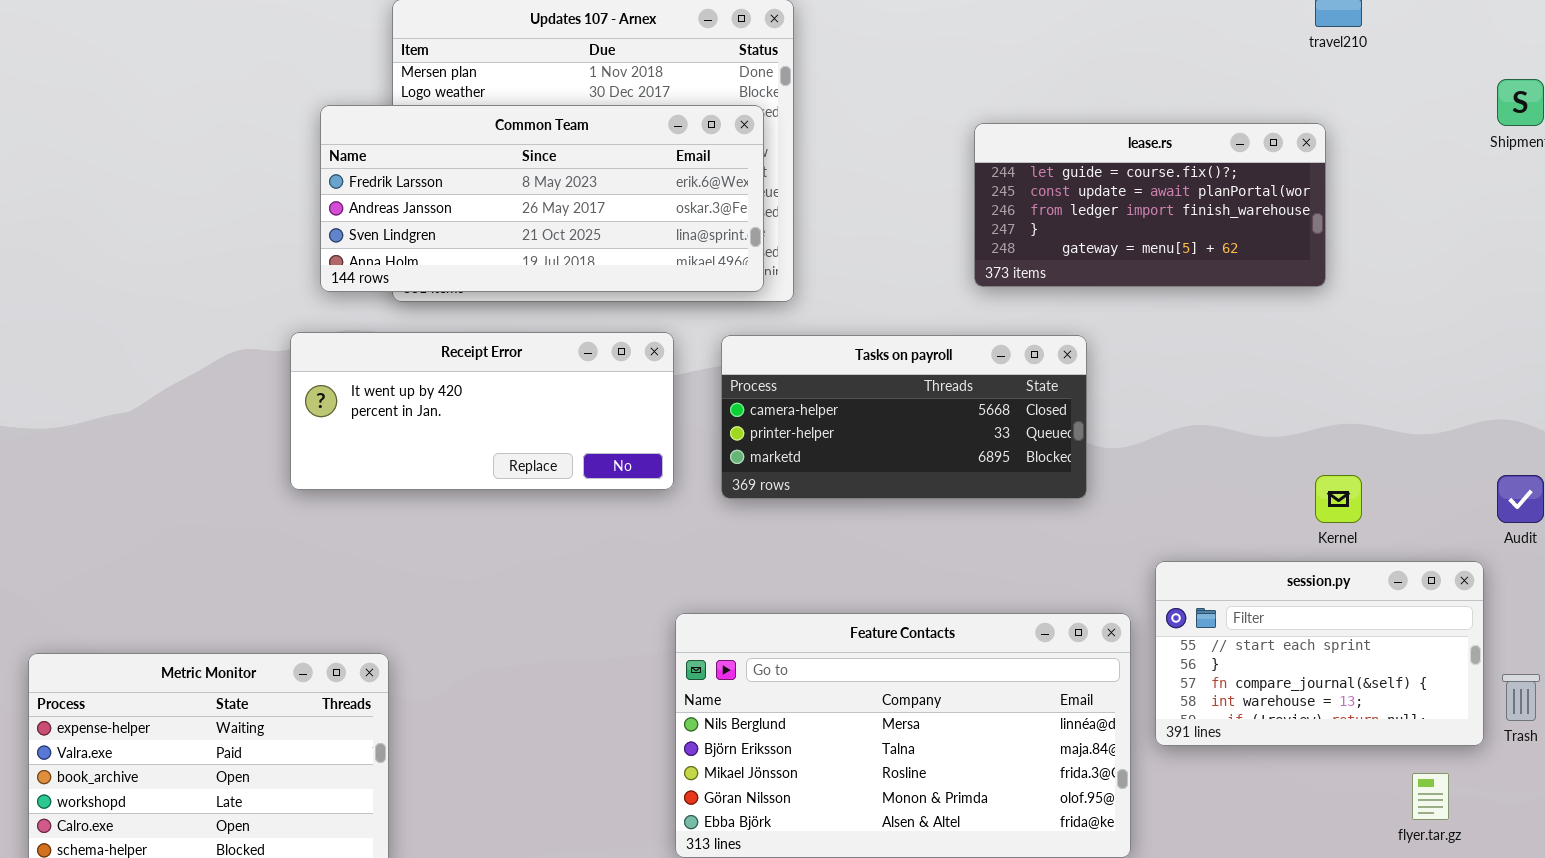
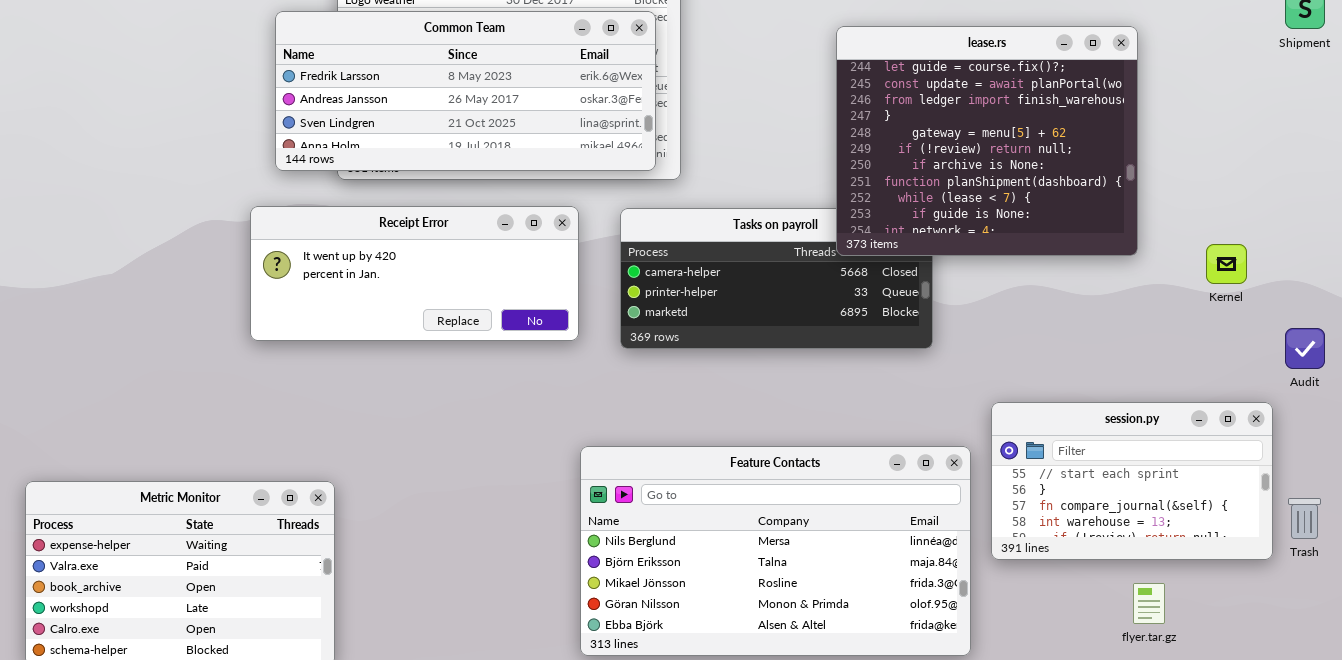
lease.rs: [974,123,1326,287] -> [836,26,1138,256], resized
Kernel: [1315,475,1362,523] -> [1206,244,1247,284], moved
flyer.tar.gz: [1412,773,1449,820] -> [1133,583,1165,624], moved

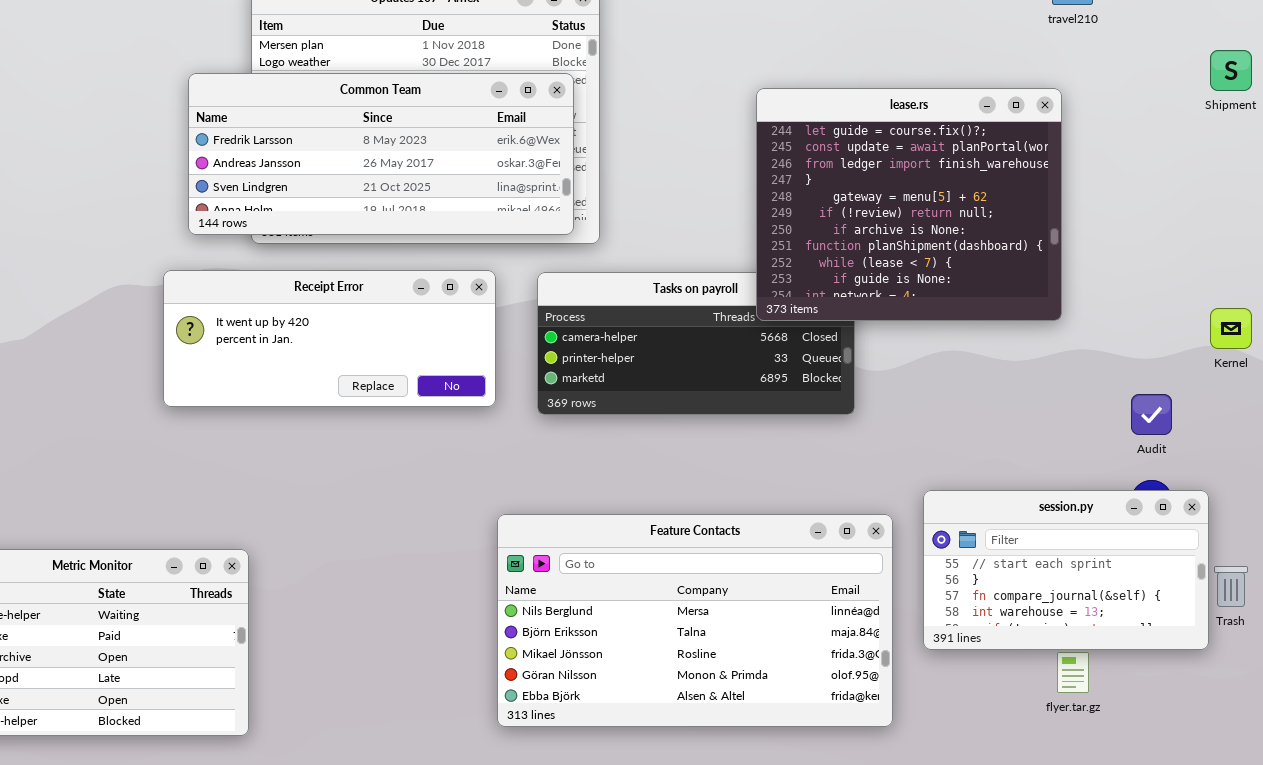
Kernel: [1206,244,1247,284] -> [1210,308,1252,349], moved
Audit: [1285,328,1325,369] -> [1131,394,1172,435], moved
session.py: [991,402,1273,560] -> [923,490,1209,650], moved

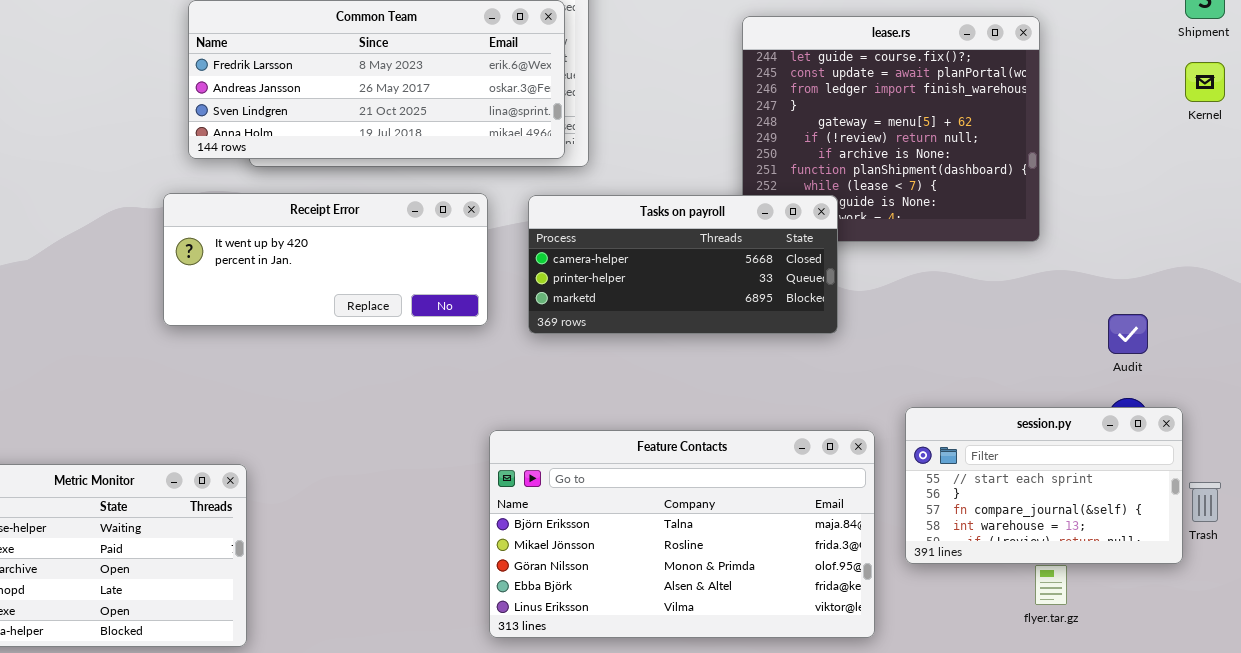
Tasks on payroll: [537,272,855,415] -> [528,195,838,334], raised
Kernel: [1210,308,1252,349] -> [1185,62,1225,102], moved
Feature Contacts: [497,514,893,727] -> [489,430,875,638], scrolled down 1 row

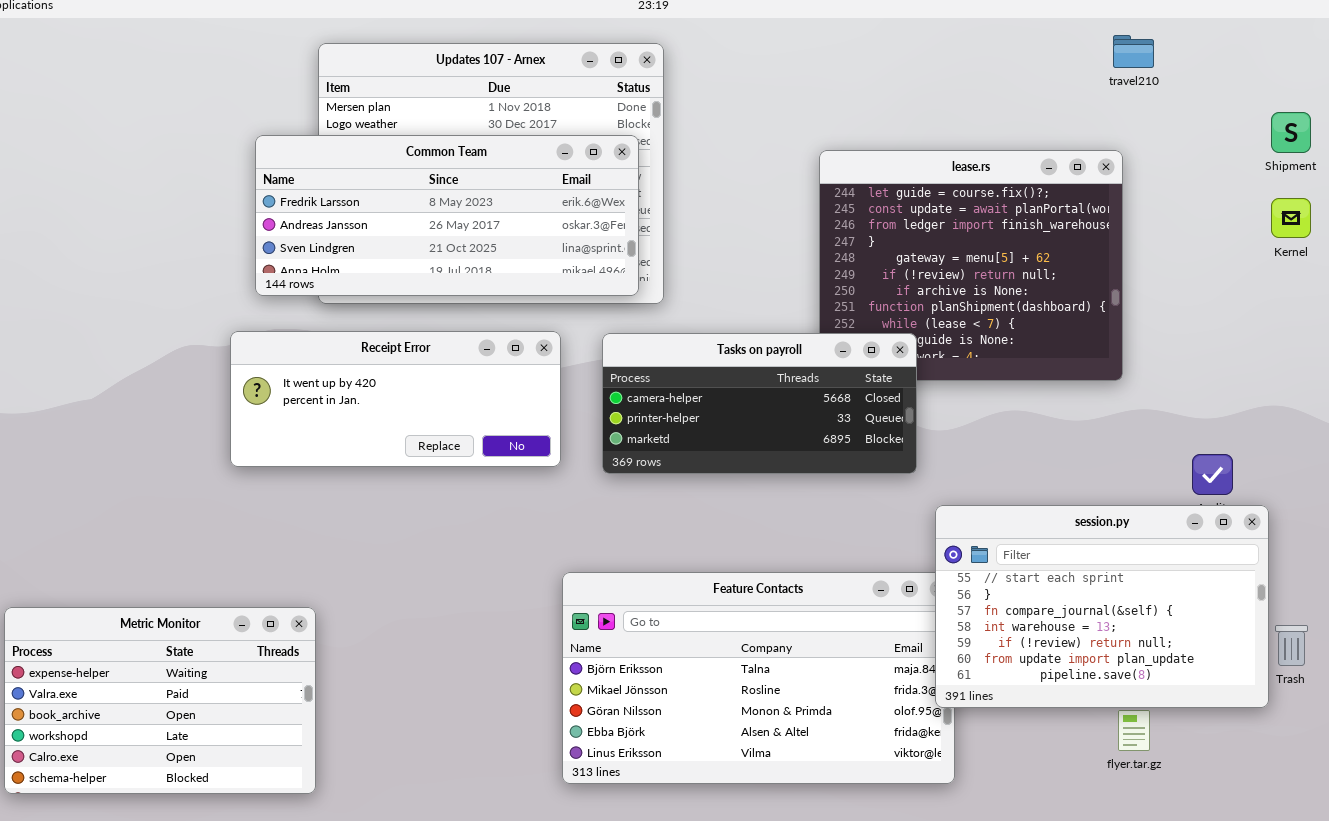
session.py: [905,407,1183,564] -> [935,505,1269,708], resized

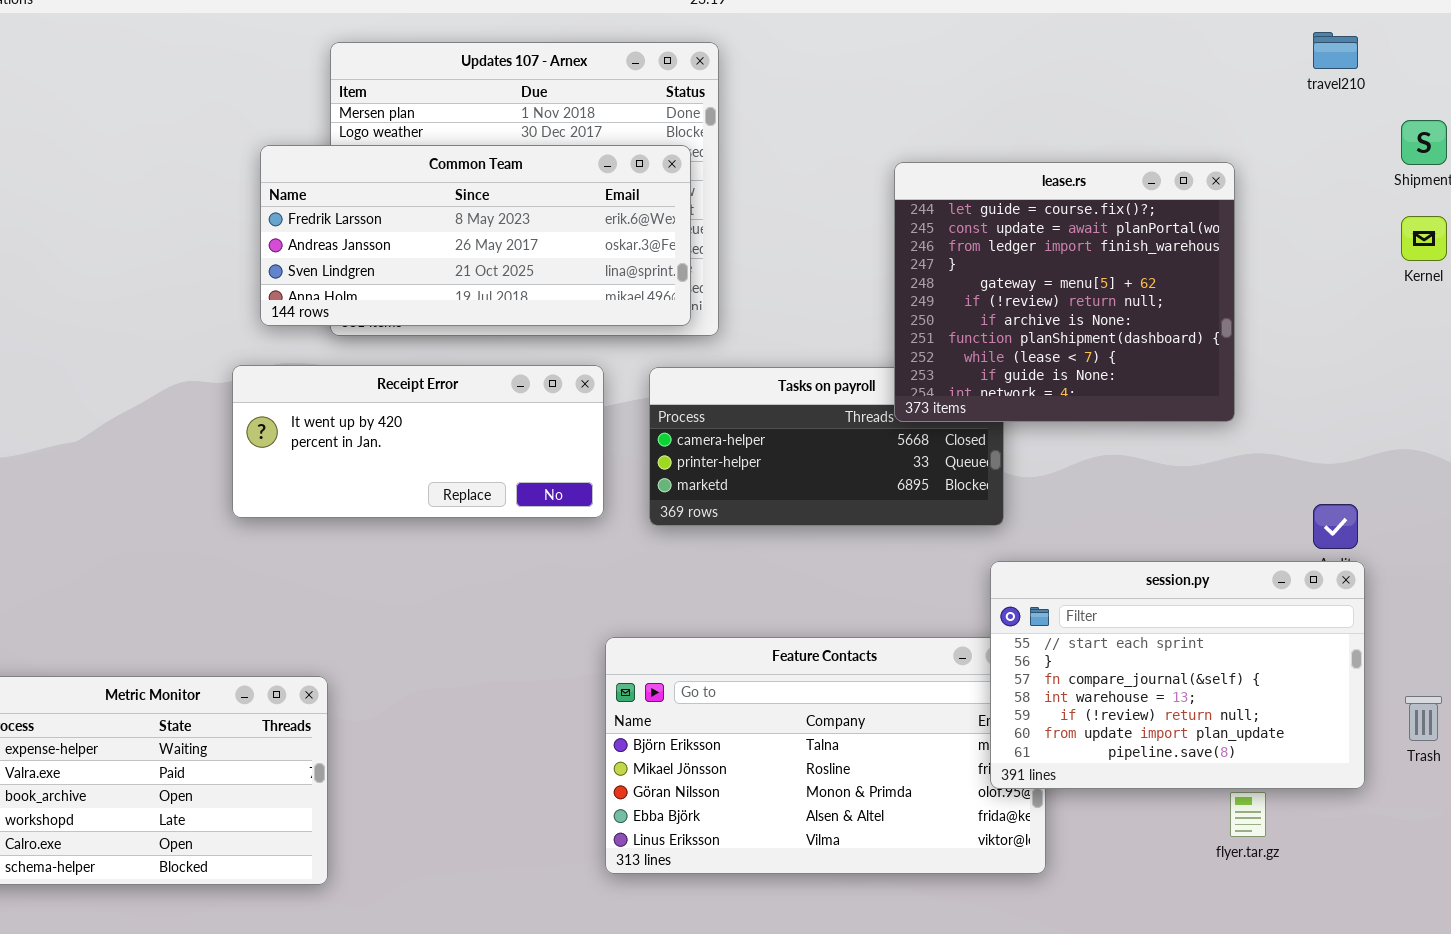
travel210: [1113,35,1154,68] -> [1313,32,1358,69], moved
lease.rs: [819,150,1123,381] -> [894,162,1235,422], raised
session.py: [935,505,1269,708] -> [990,561,1365,789], moved

